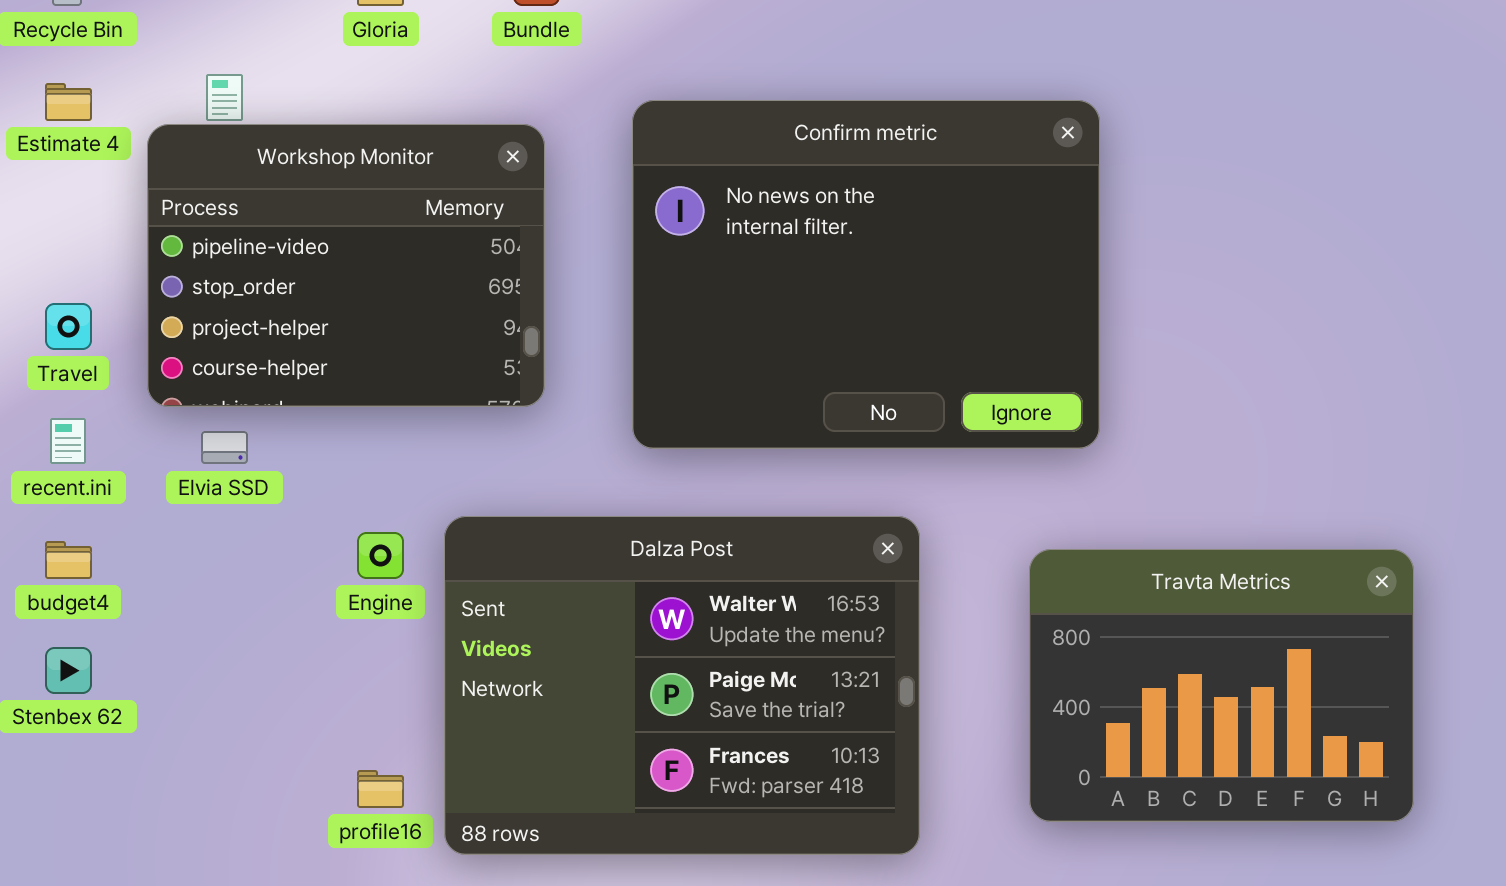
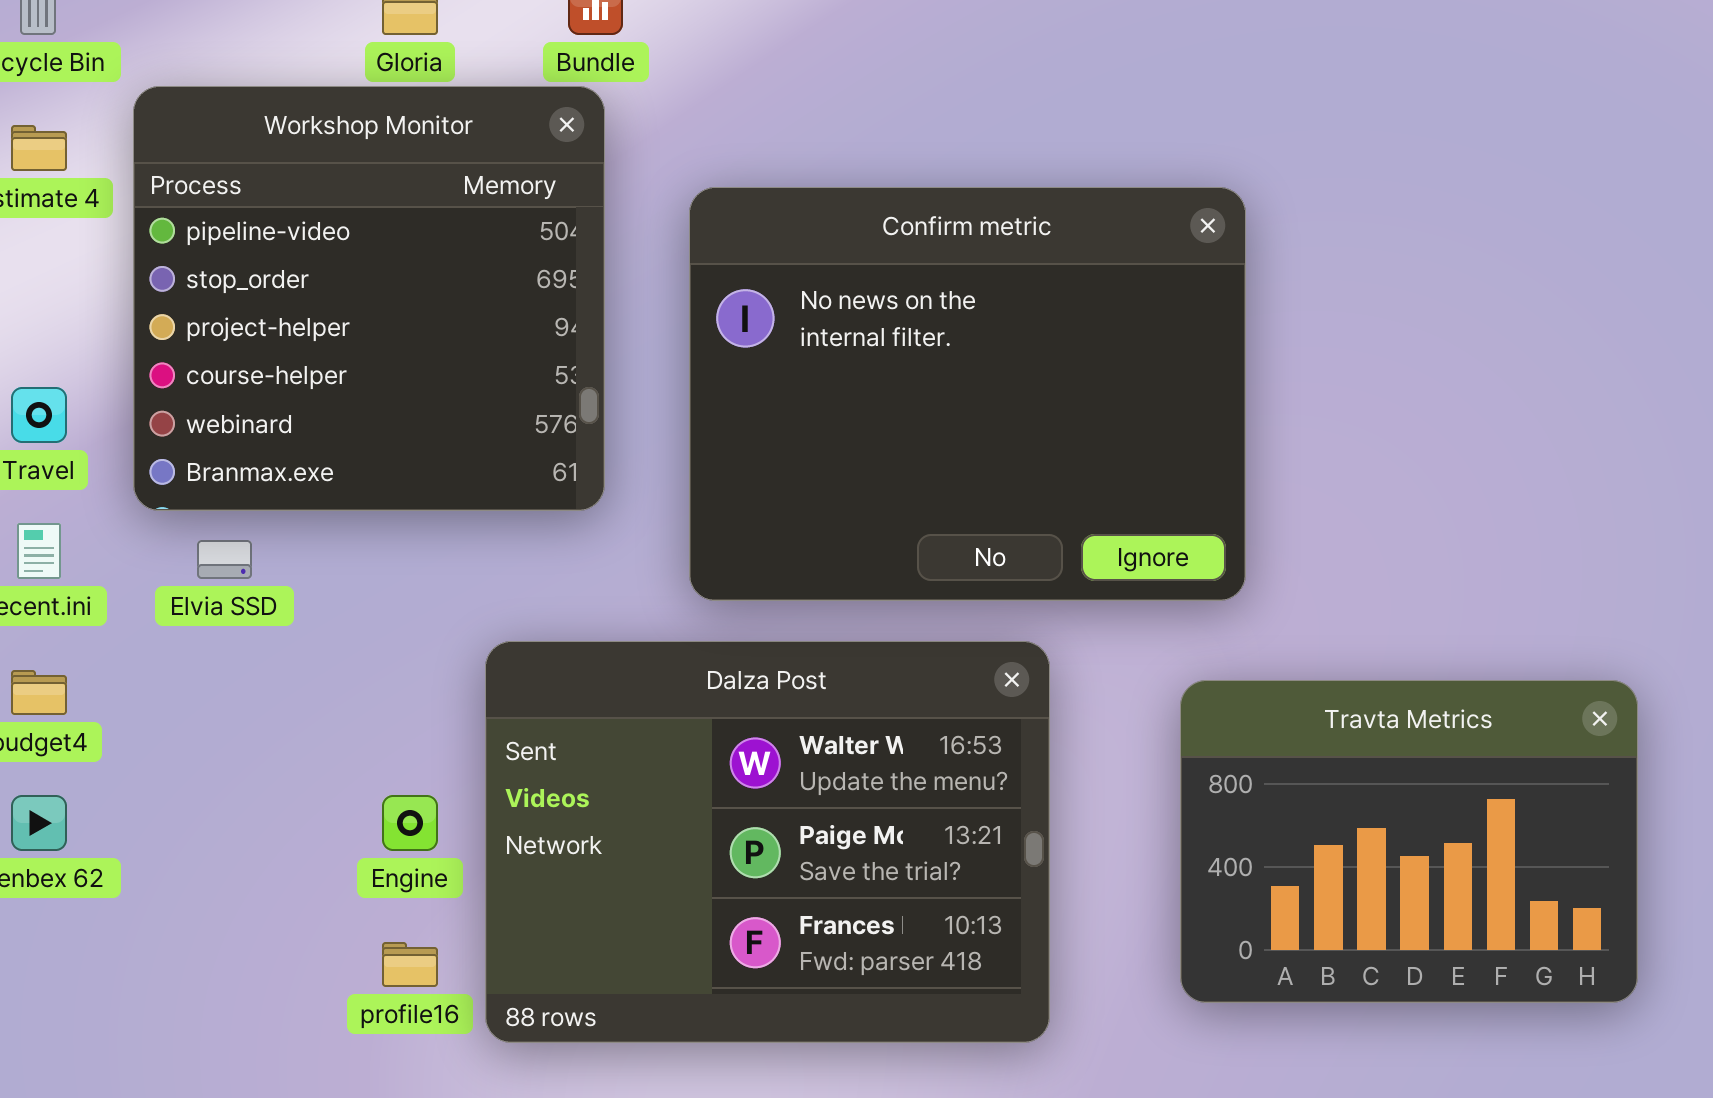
Confirm metric: [632,100,1100,449] -> [689,187,1246,601], moved
Workshop Monitor: [147,124,545,407] -> [133,86,605,511], resized
Engine: [357,532,404,579] -> [382,795,438,851], moved

